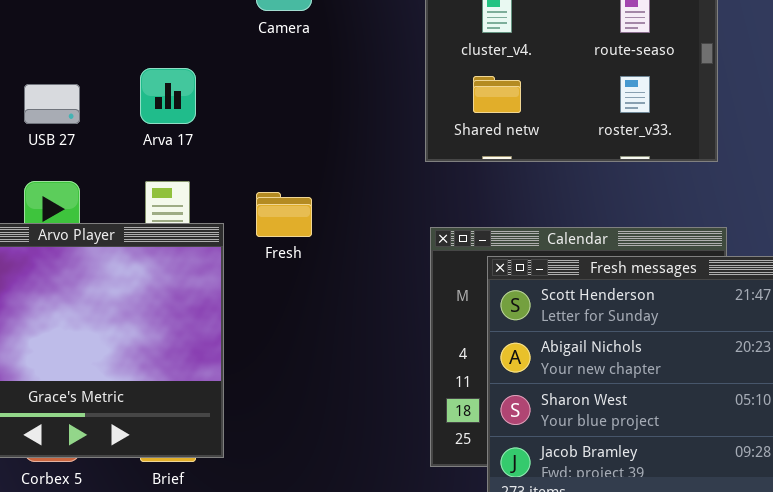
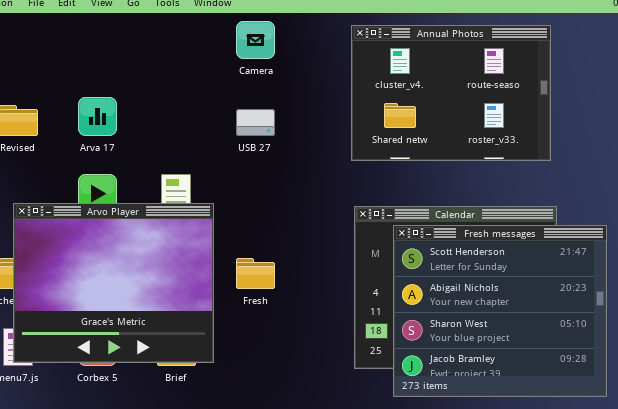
Arva 17: [140,68,196,124] -> [78,97,117,136], moved
USB 27: [24,84,80,124] -> [236,109,275,136], moved
Fresh: [256,192,312,237] -> [236,258,275,289], moved

